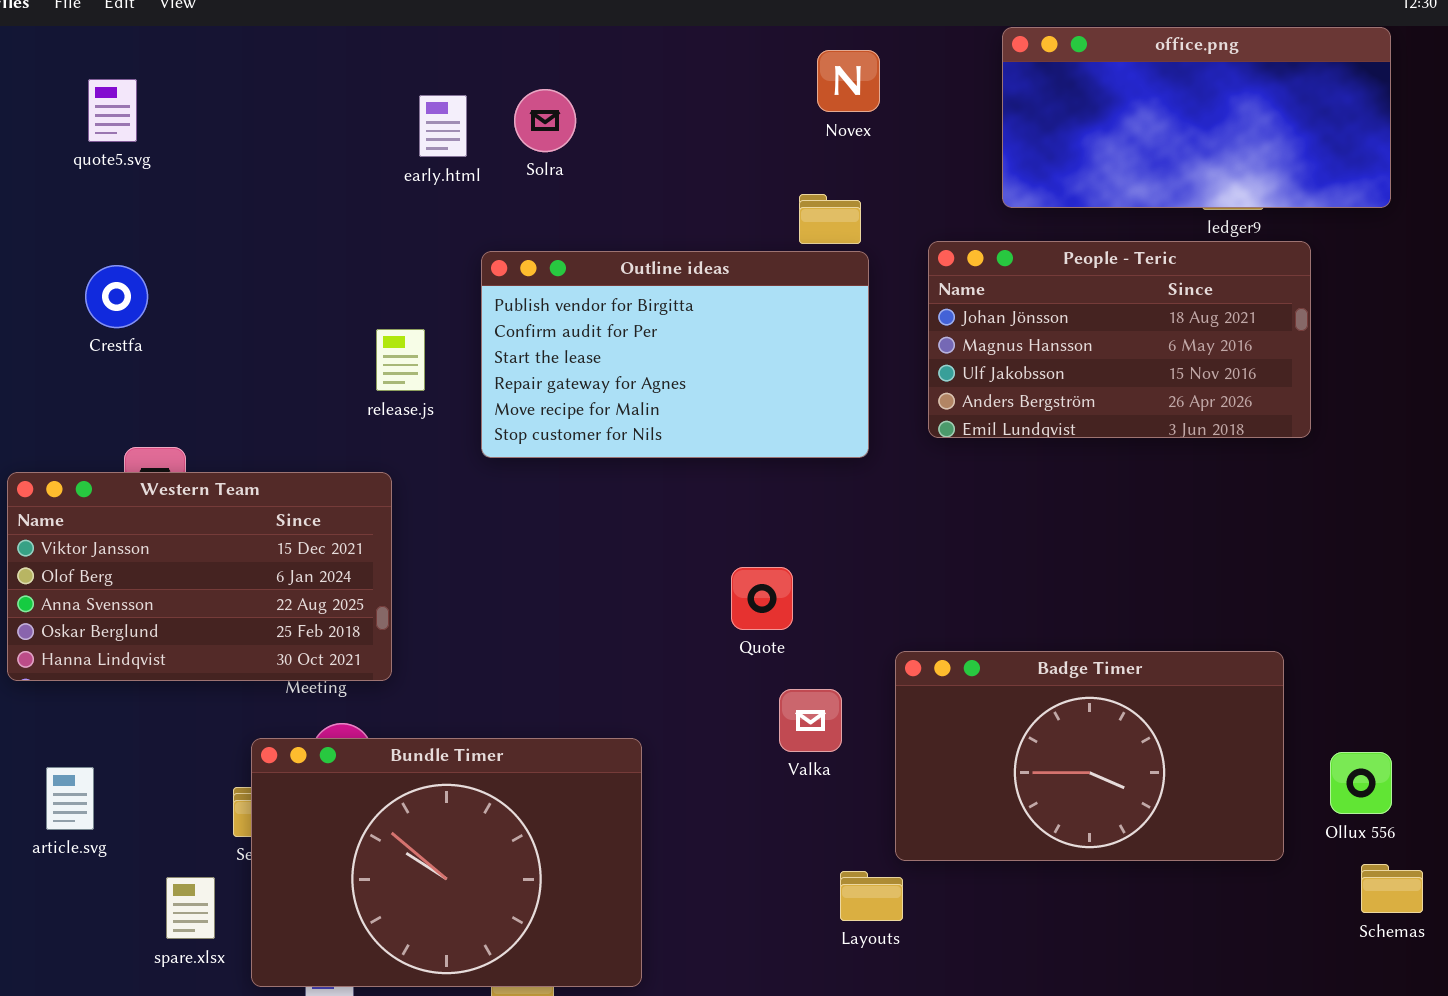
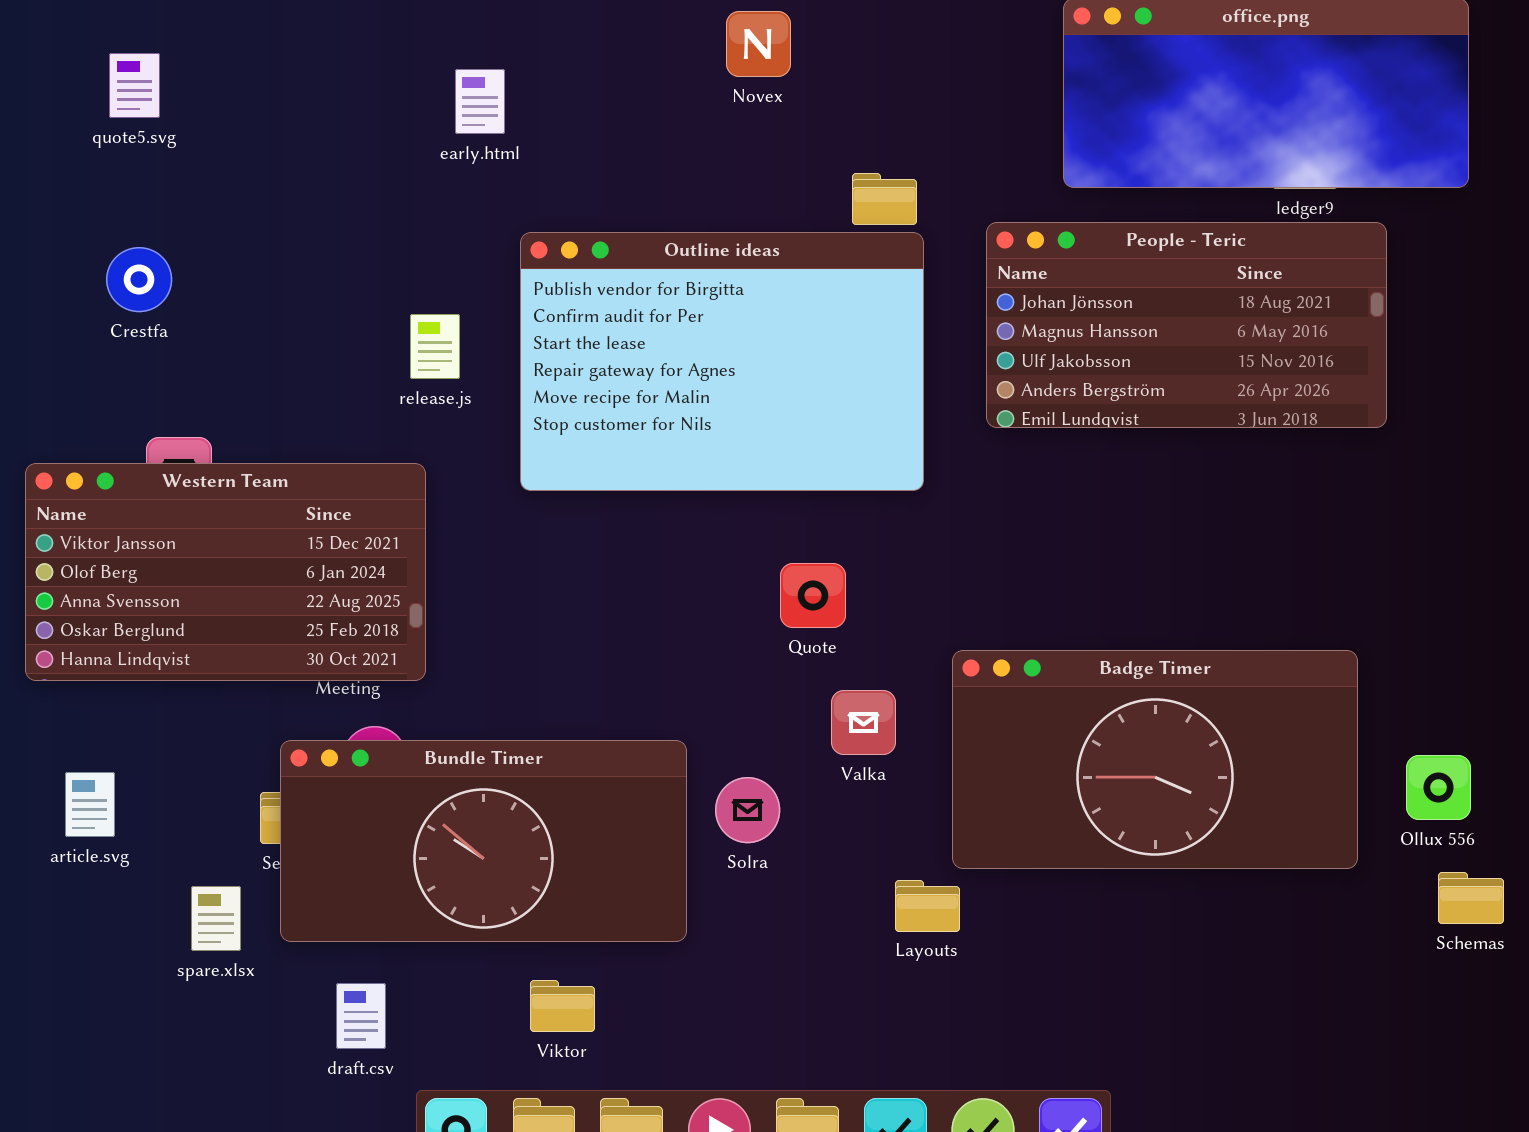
Novex: [817,50,880,112] -> [726,11,791,77], moved
Solra: [514,89,576,152] -> [715,777,780,843], moved
Outline ideas: [481,251,869,458] -> [520,232,924,491], resized
Bundle Timer: [251,738,642,987] -> [280,740,687,942], resized

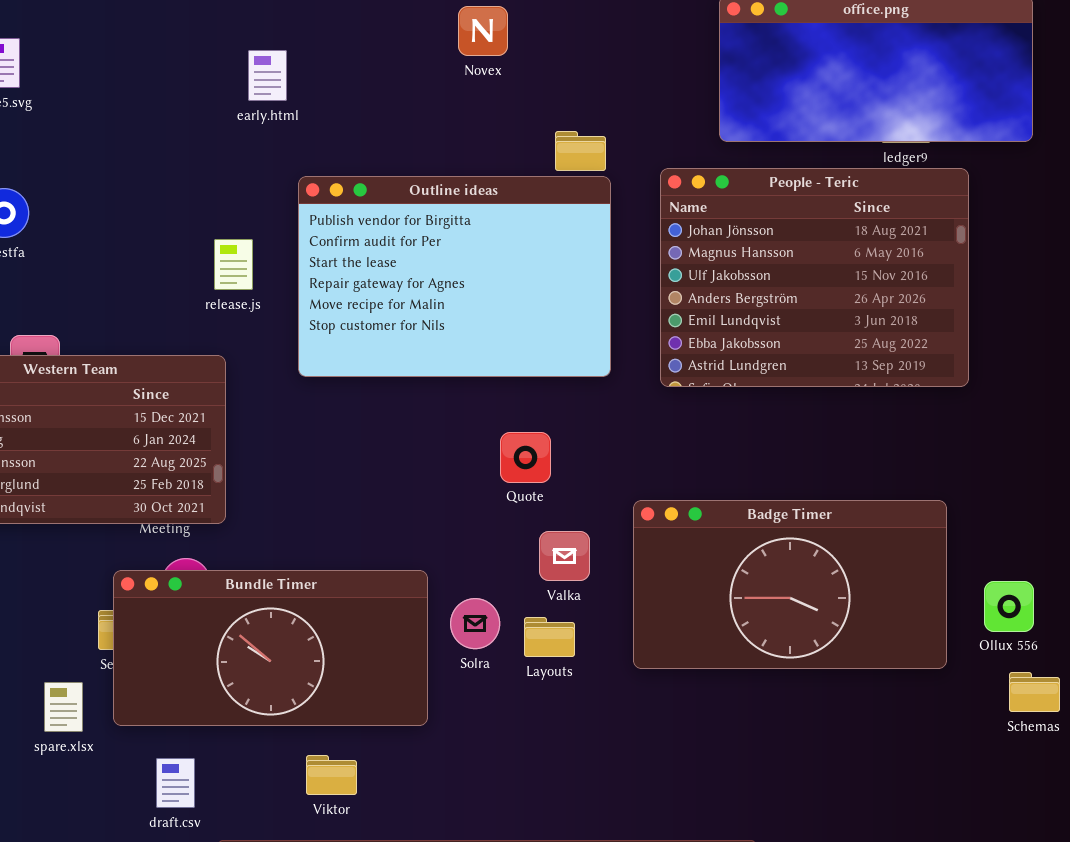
People - Teric: [986,222,1387,428] -> [660,168,969,387], resized
Layouts: [895,880,960,932] -> [524,617,575,657], moved

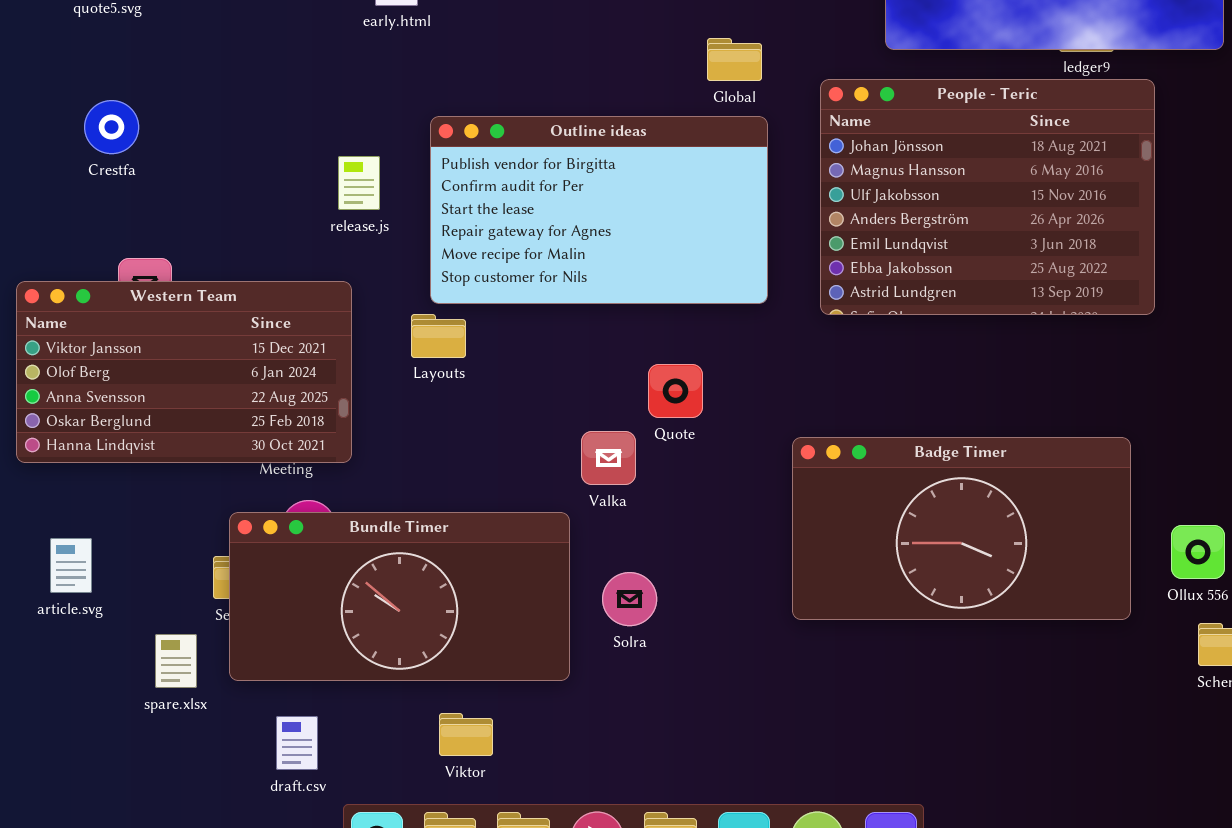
Outline ideas: [298,176,611,377] -> [430,116,768,304], resized
Valka: [539,531,590,581] -> [581,431,636,485], moved
Solra: [450,598,500,649] -> [602,572,657,626], moved
Layouts: [524,617,575,657] -> [411,314,466,358], moved

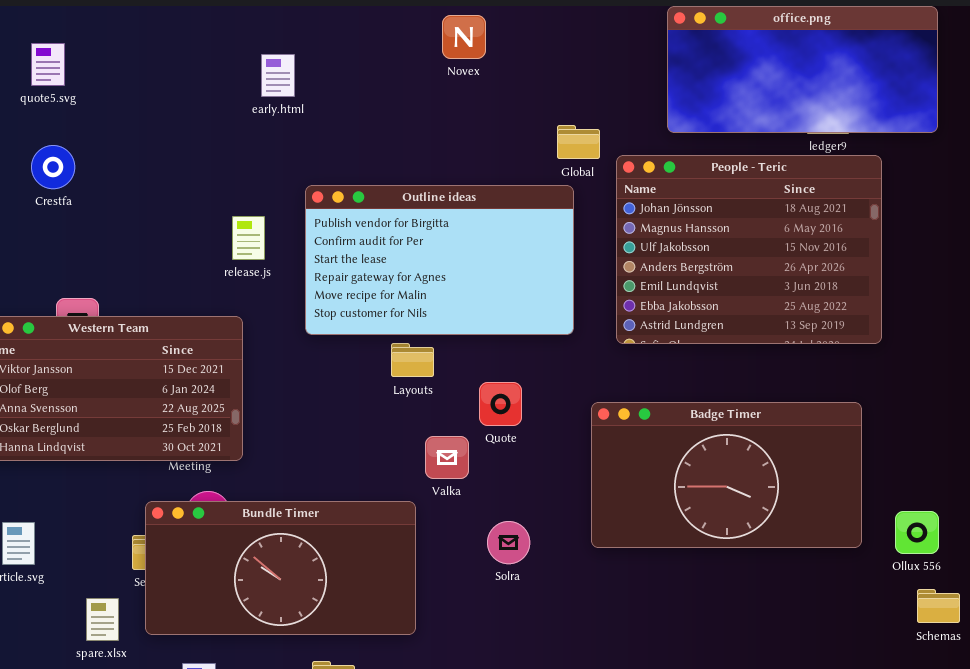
Global: [707,38,762,81] -> [557,125,600,159], moved
Crestfa: [84,100,139,154] -> [31,145,75,189], moved
Layouts: [411,314,466,358] -> [391,343,434,377], moved
Badge Timer: [792,437,1131,620] -> [591,402,862,548], moved
Solra: [602,572,657,626] -> [487,521,530,564], moved

